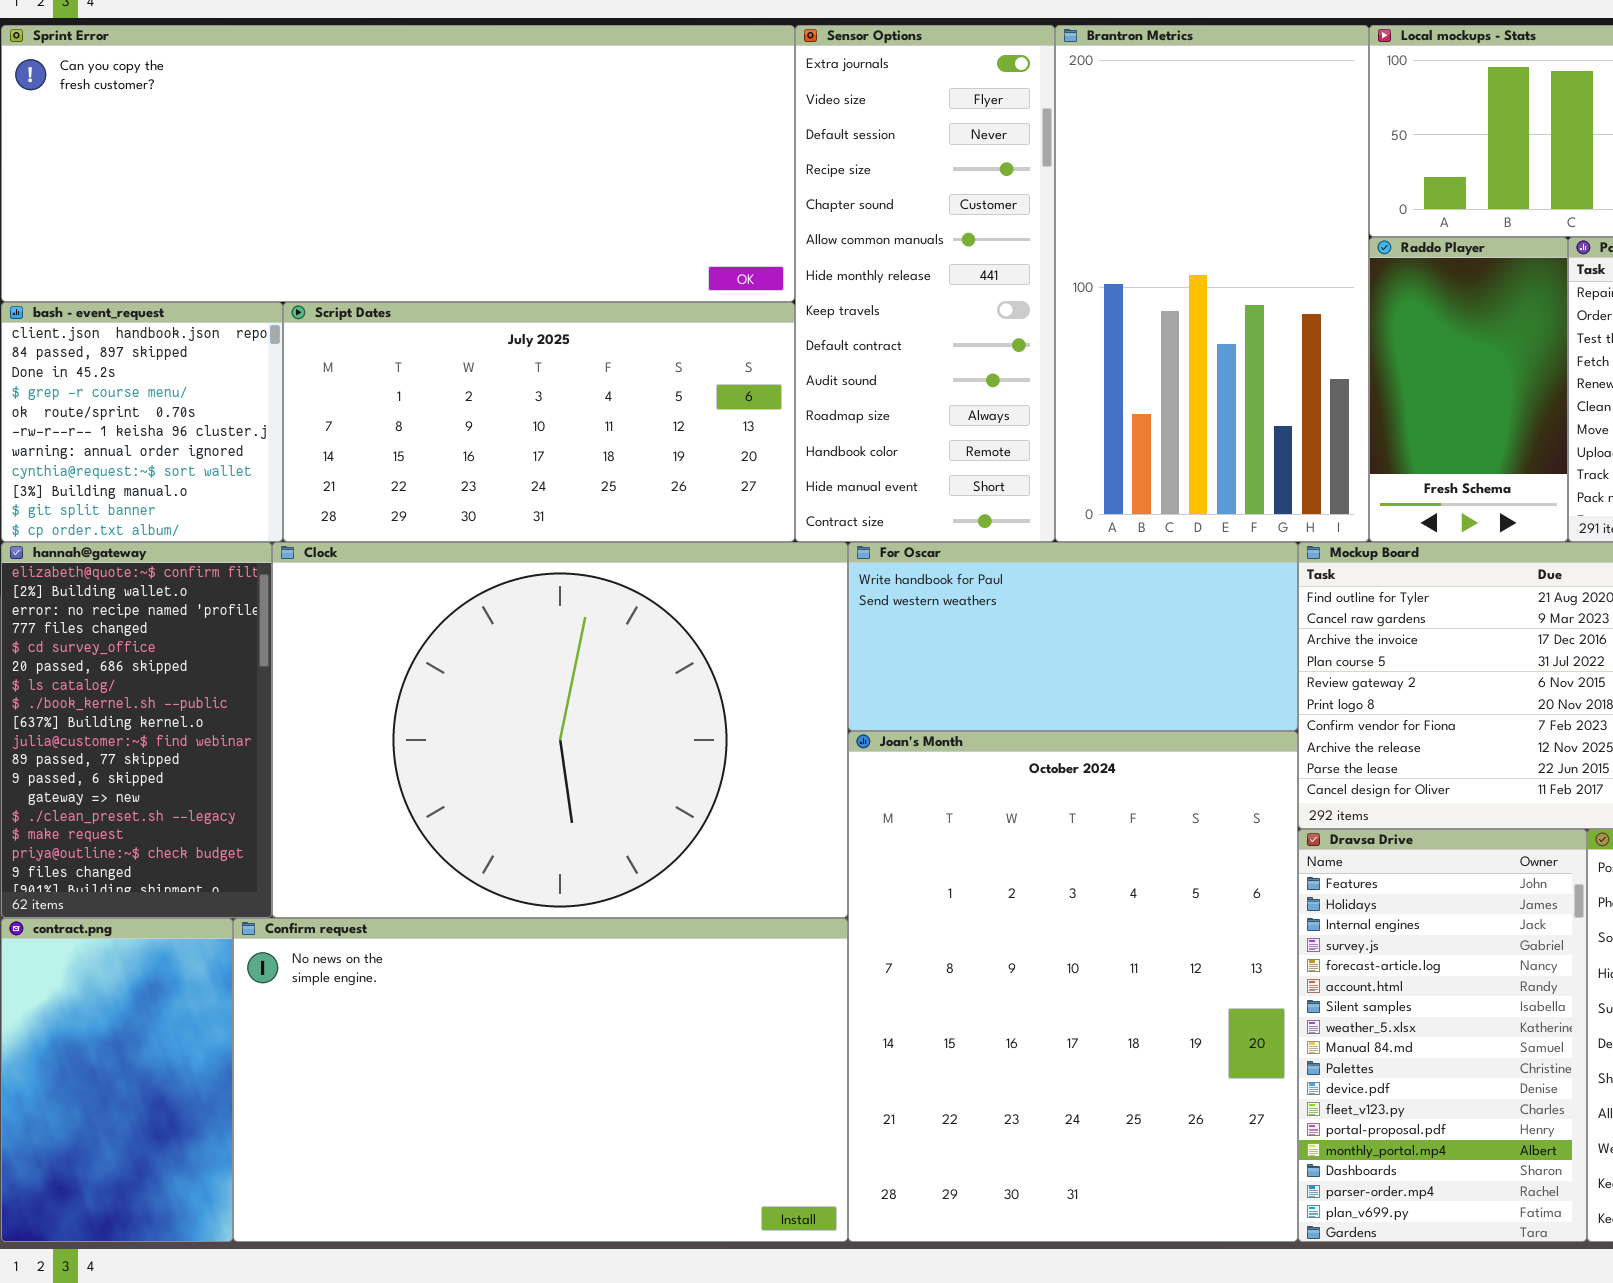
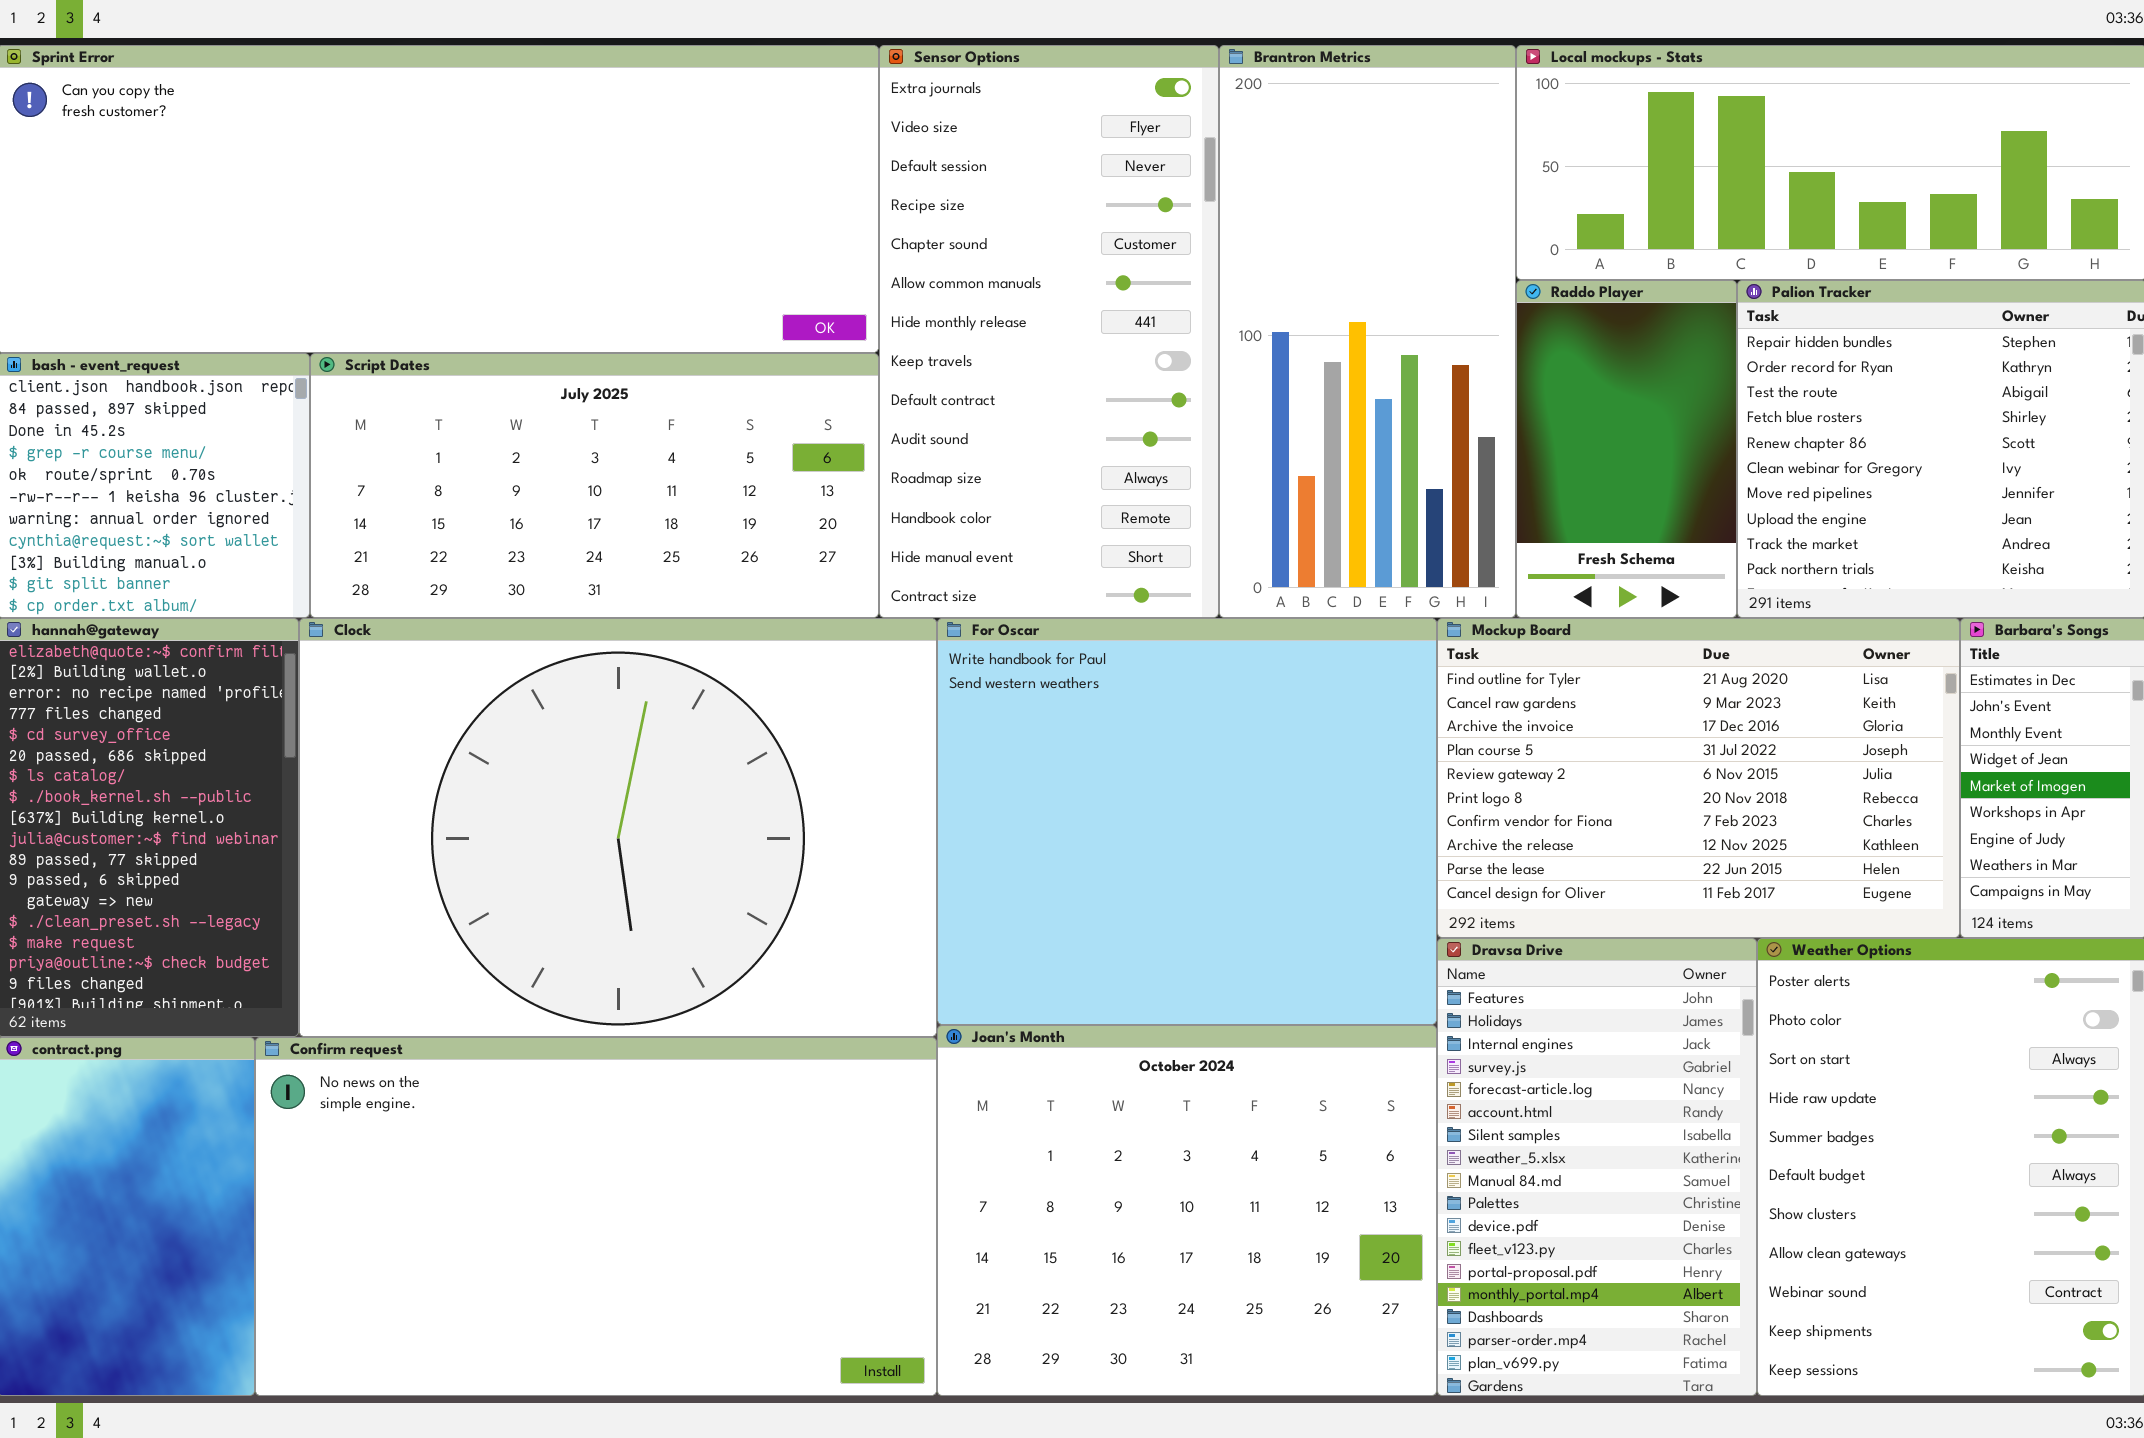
Sensor Options: [795,25,1055,542] -> [879,45,1219,618], resized
Brantron Metrics: [1055,25,1369,542] -> [1219,45,1516,618], resized
For Oscar: [848,542,1298,731] -> [937,618,1437,1025], resized
Joan's Month: [848,731,1298,1242] -> [937,1025,1437,1396], resized

